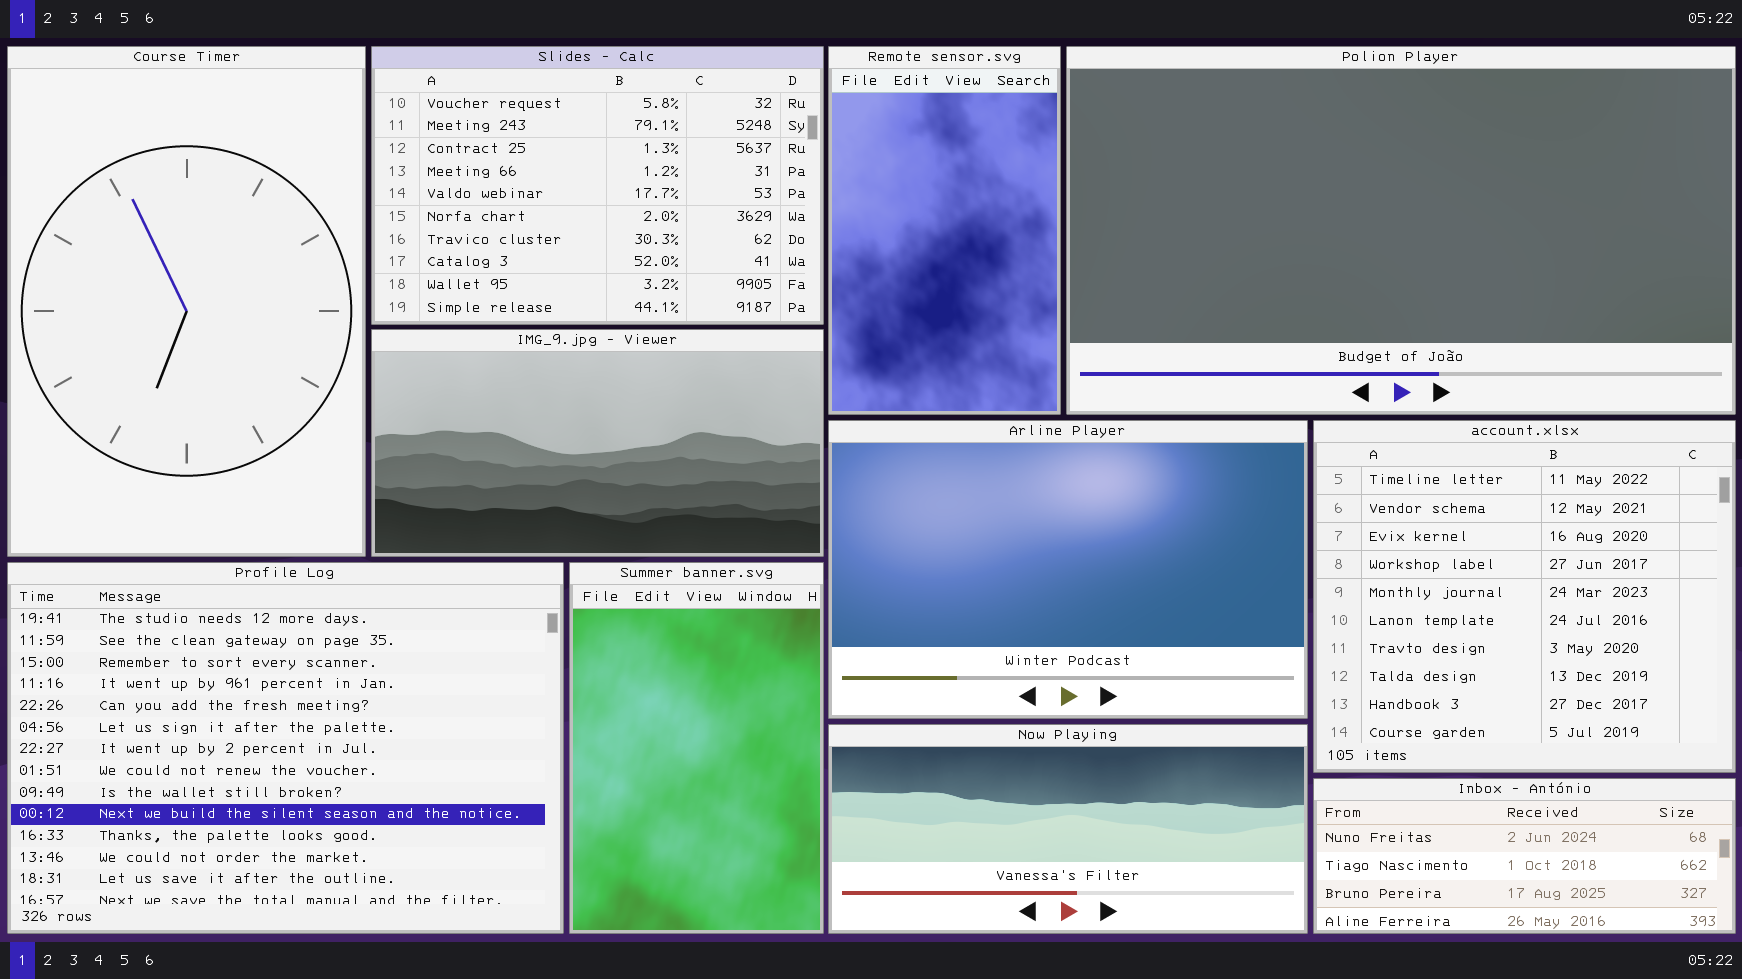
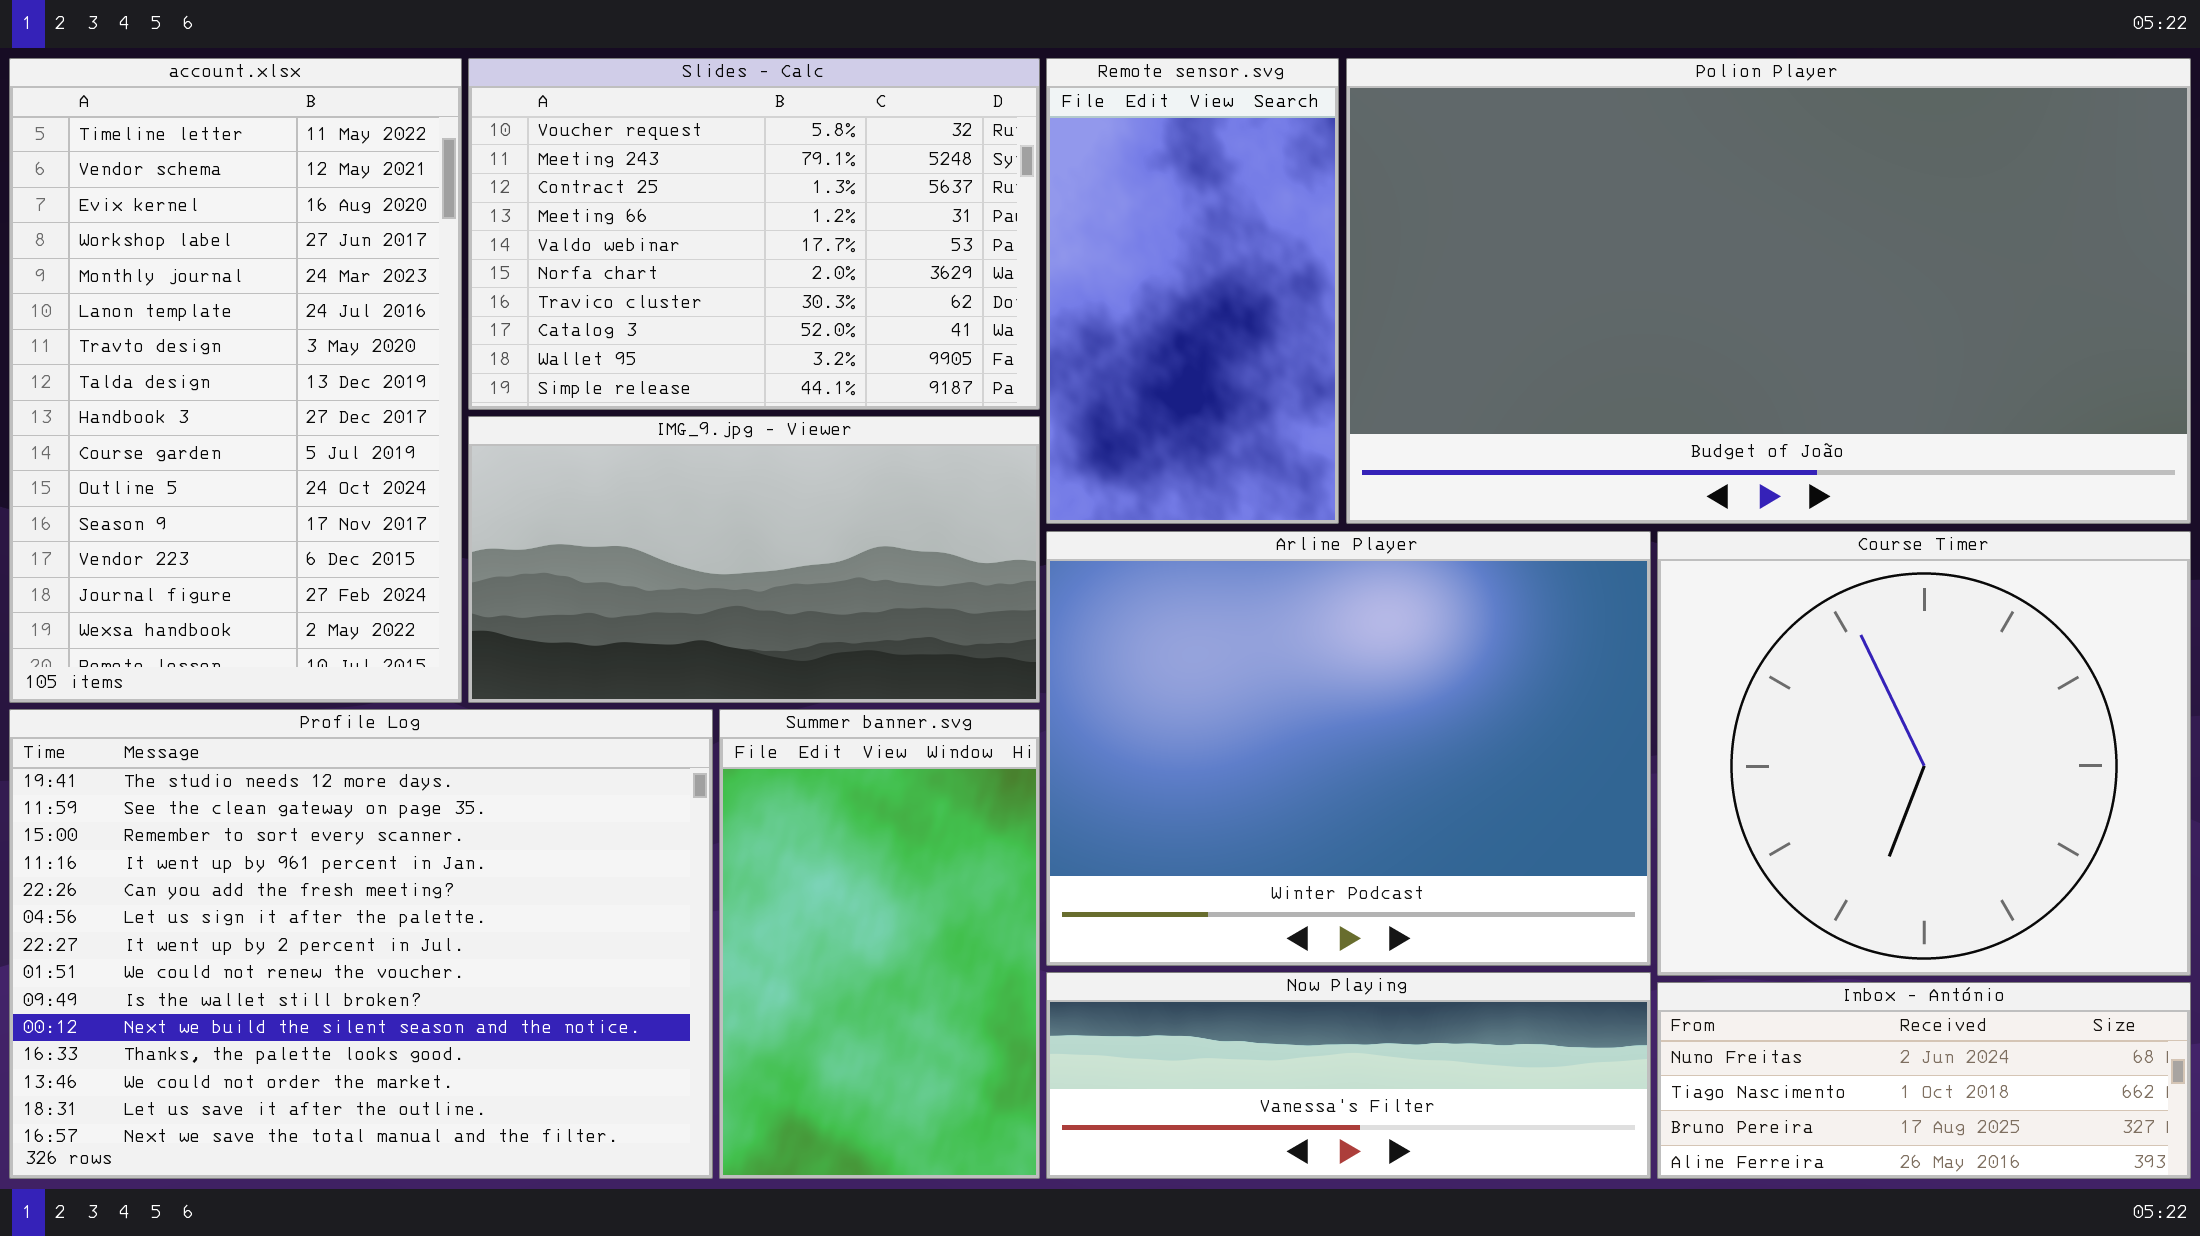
Course Timer: [7,46,366,557] -> [1657,531,2191,976], moved, resized
Arline Player: [828,420,1308,719] -> [1046,531,1651,966], resized
account.xlsx: [1313,420,1736,773] -> [9,58,462,703], moved, resized
Now Playing: [828,724,1308,934] -> [1046,972,1651,1179], resized

